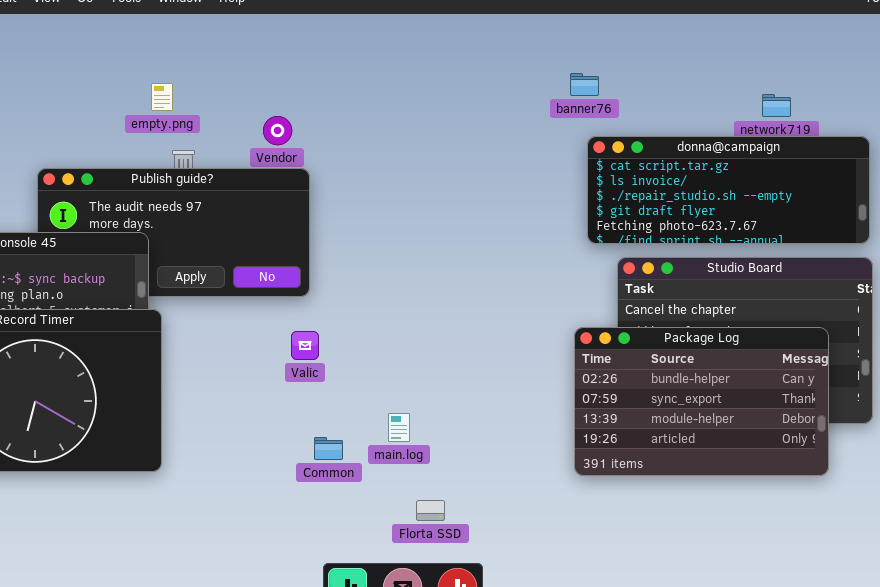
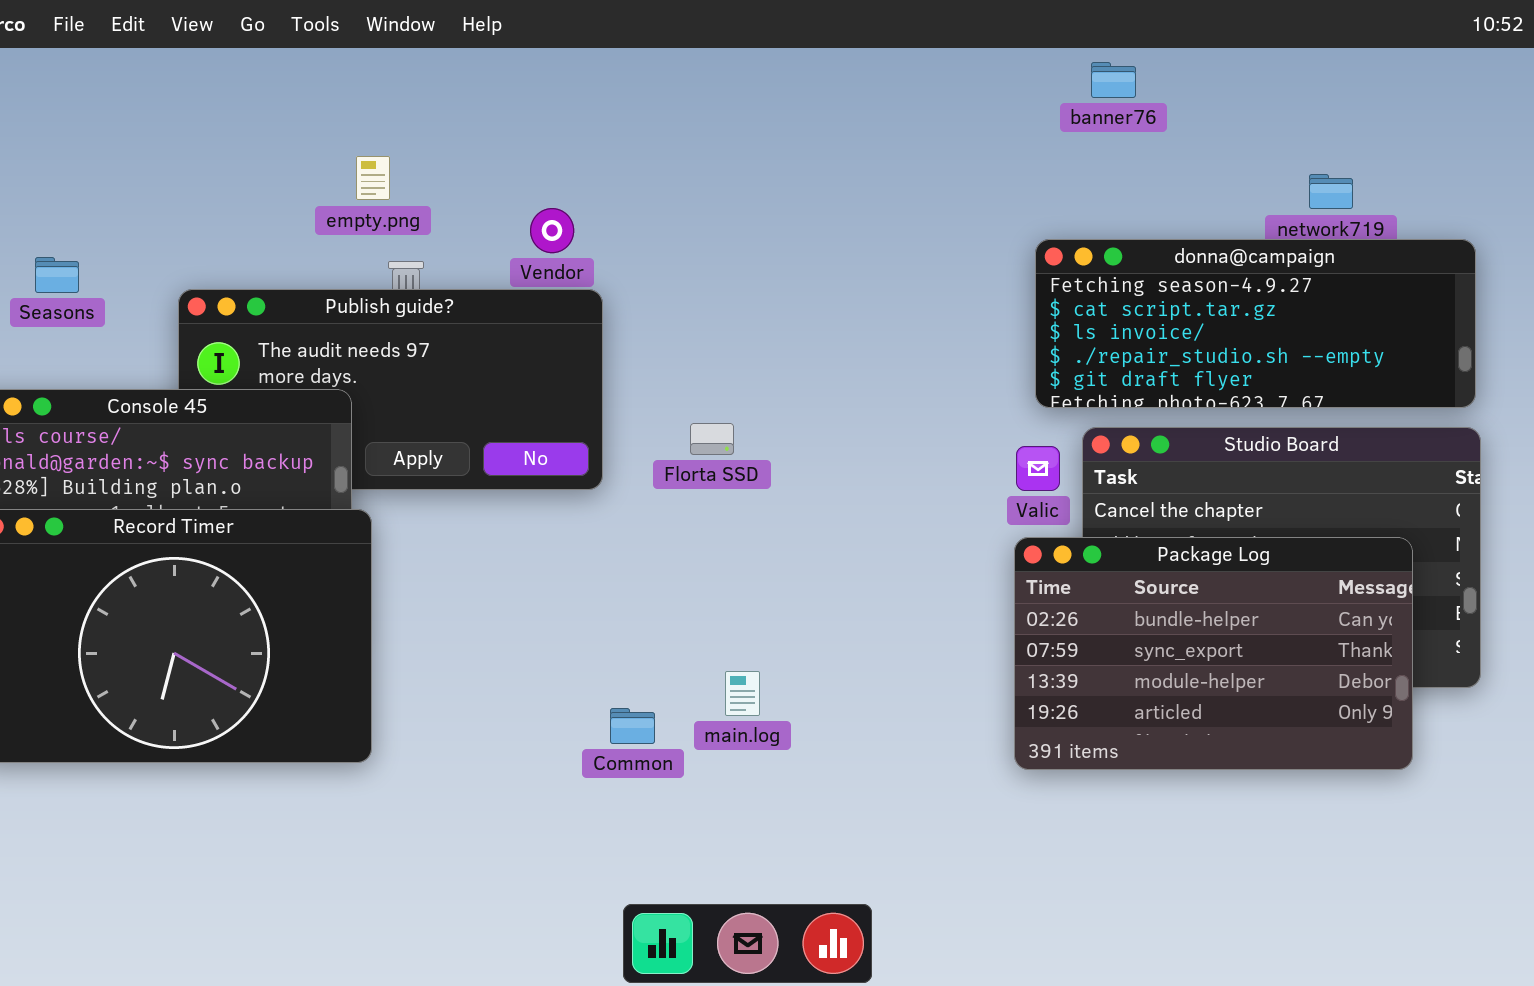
banner76: [570,73,599,96] -> [1091,62,1136,98], moved
donna@campaign: [587,136,870,244] -> [1035,239,1476,408], scrolled up 1 row
Valic: [291,331,319,360] -> [1016,446,1060,491], moved
Florta SSD: [416,500,445,521] -> [690,423,734,455], moved

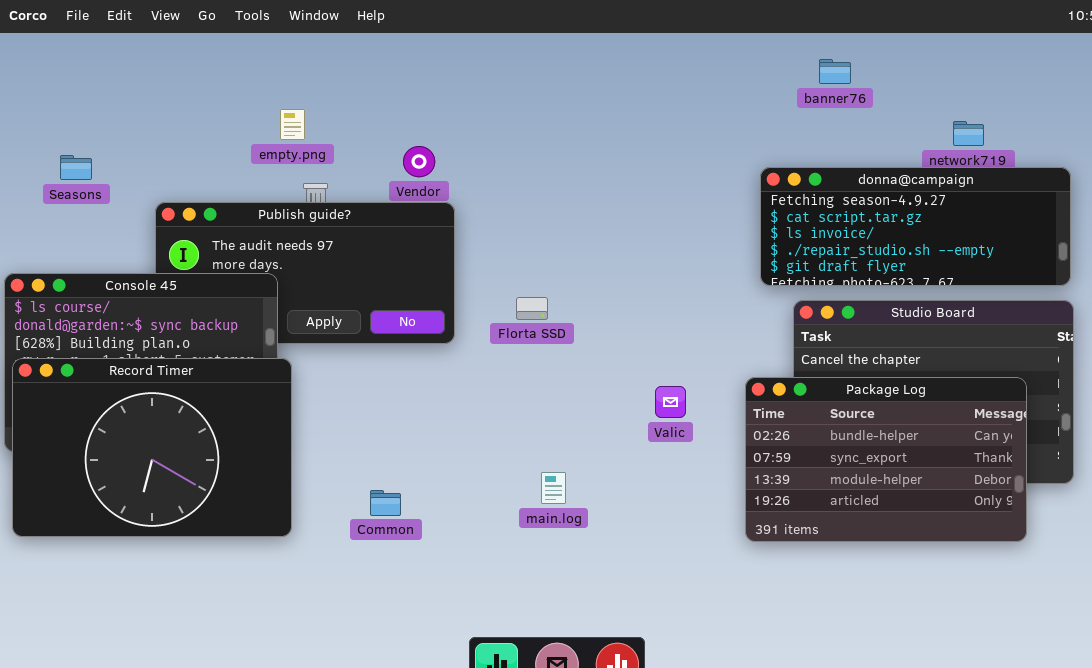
banner76: [1091,62,1136,98] -> [819,59,851,84], moved
Seasons: [35,257,79,293] -> [60,155,92,180], moved
Valic: [1016,446,1060,491] -> [655,386,686,418], moved
Common: [610,708,655,744] -> [370,490,401,516], moved

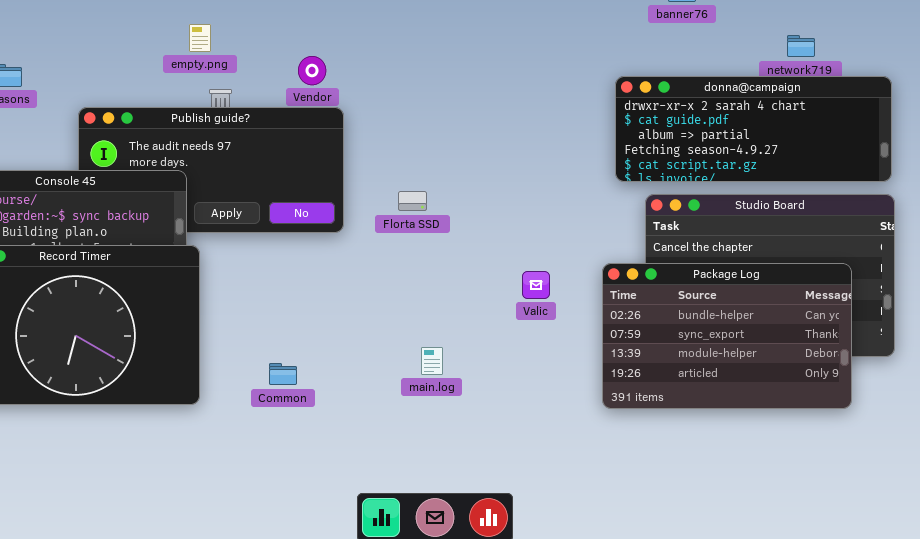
donna@campaign: [760,167,1071,286] -> [615,76,892,182], scrolled up 3 rows

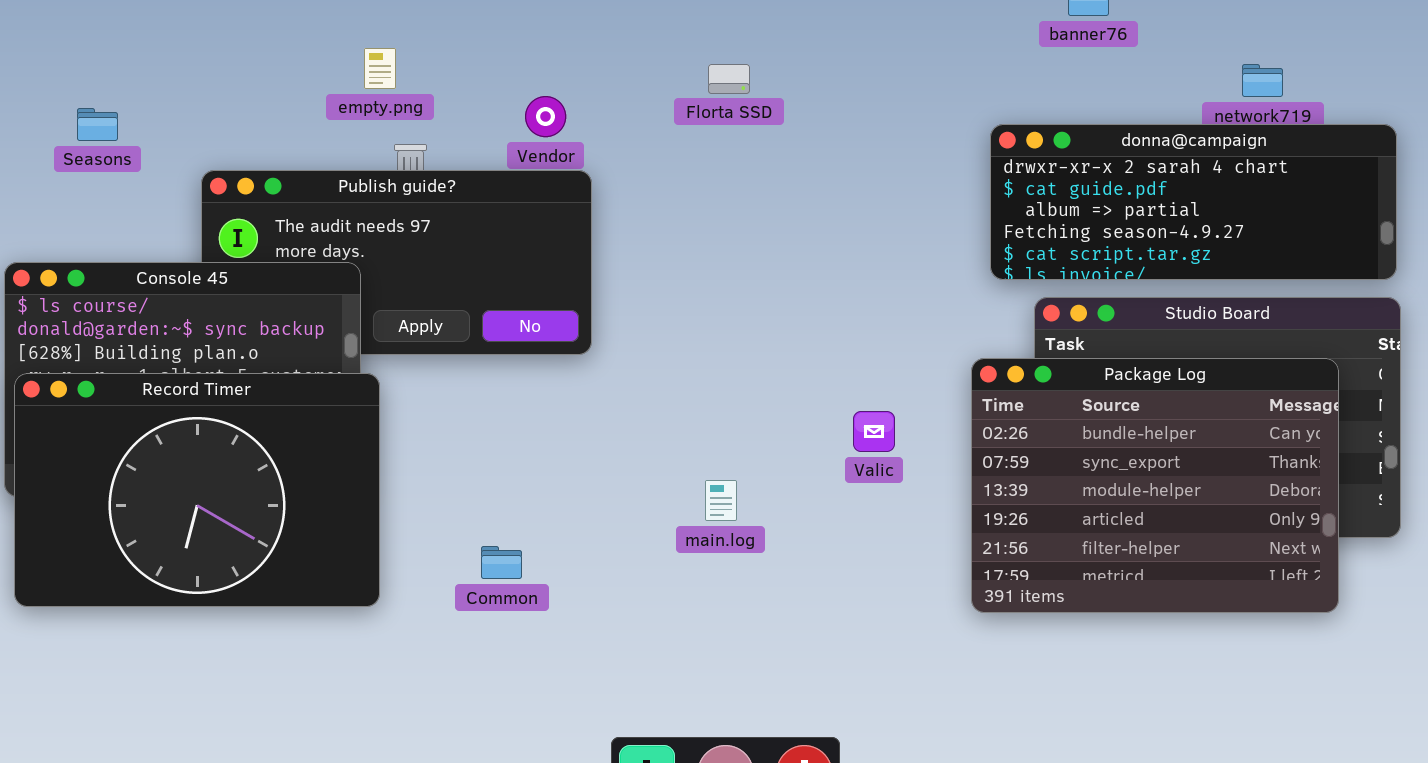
Florta SSD: [398,191,427,211] -> [708,64,750,94], moved
Package Log: [602,263,852,409] -> [971,358,1339,613], resized
main.log: [421,347,443,375] -> [705,480,737,521], moved

